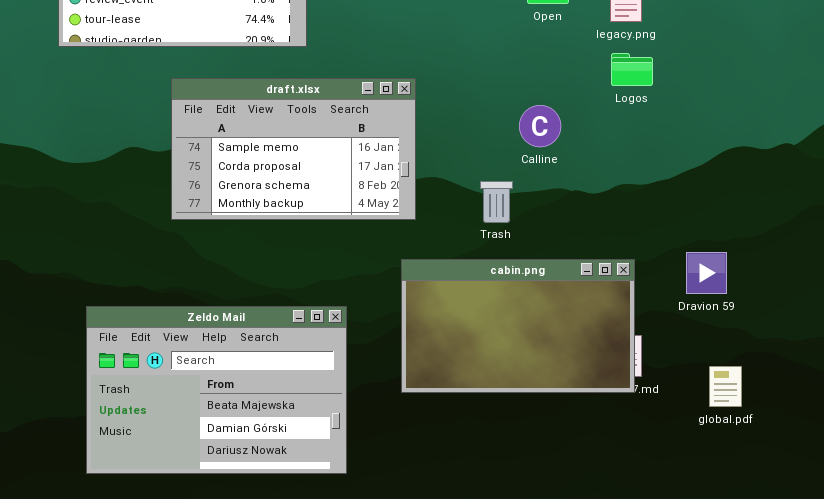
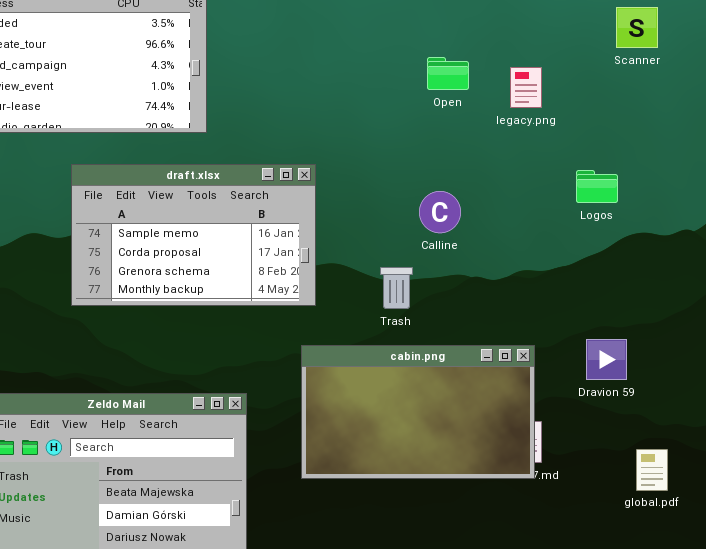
Logos: [611,53,653,86] -> [576,170,618,203], moved
global.pdf: [709,366,742,407] -> [636,449,668,491], moved

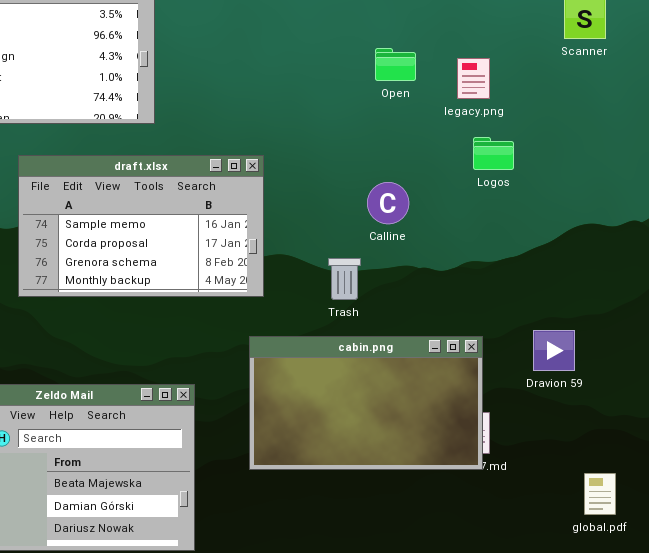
Logos: [576,170,618,203] -> [473,137,514,170], moved
global.pdf: [636,449,668,491] -> [584,473,616,515], moved

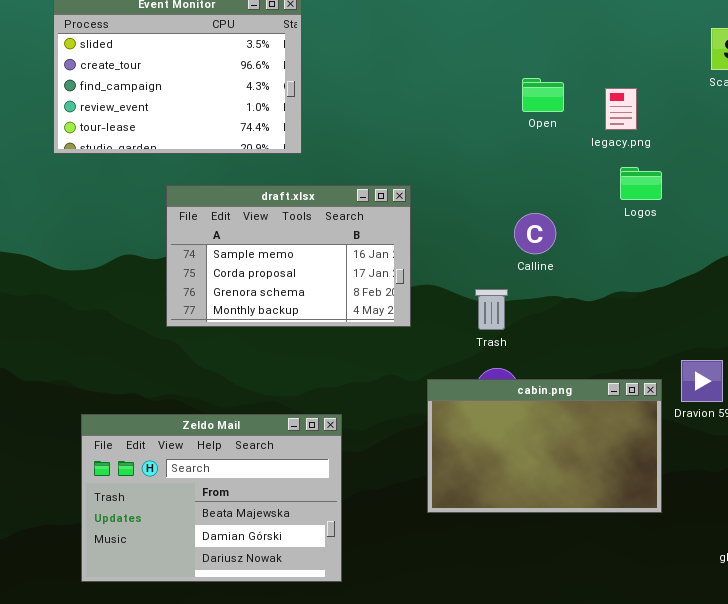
cabin.png: [249,336,483,470] -> [427,379,662,513], moved

